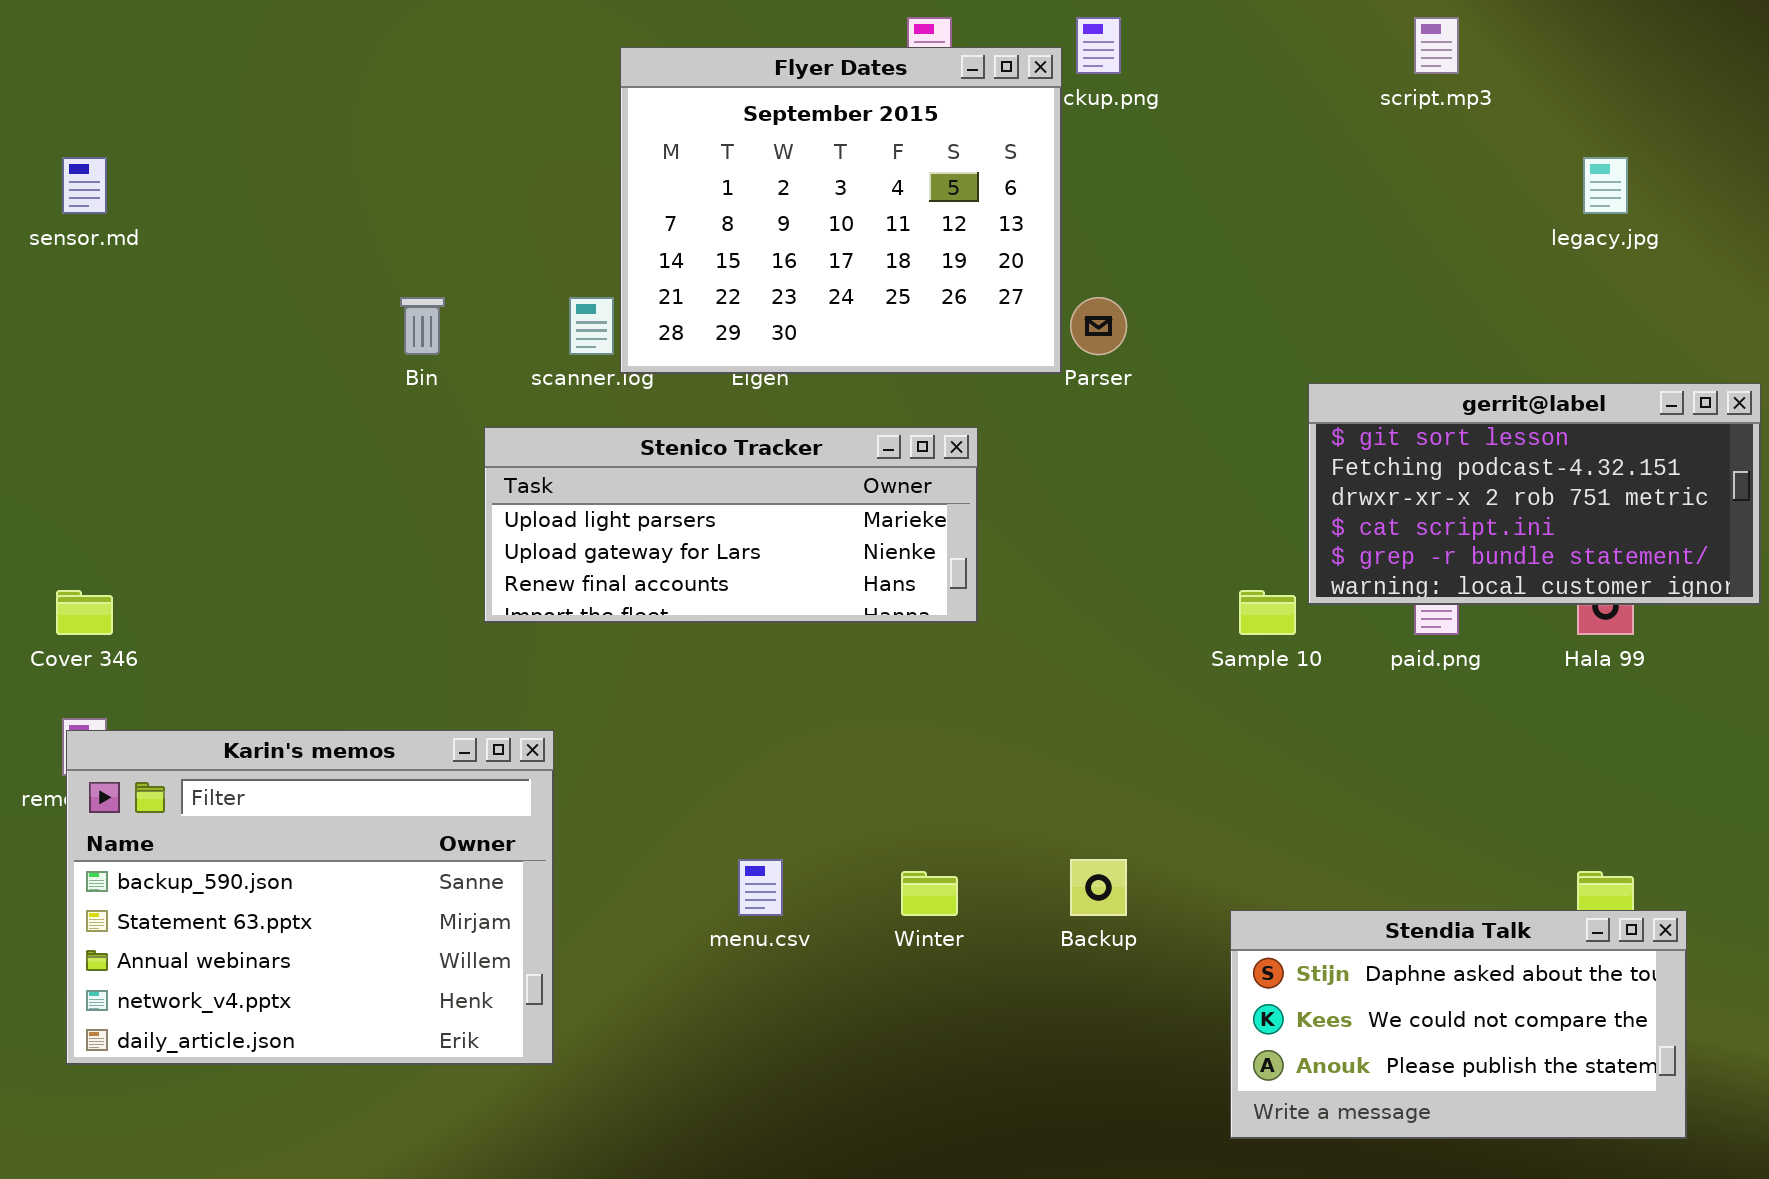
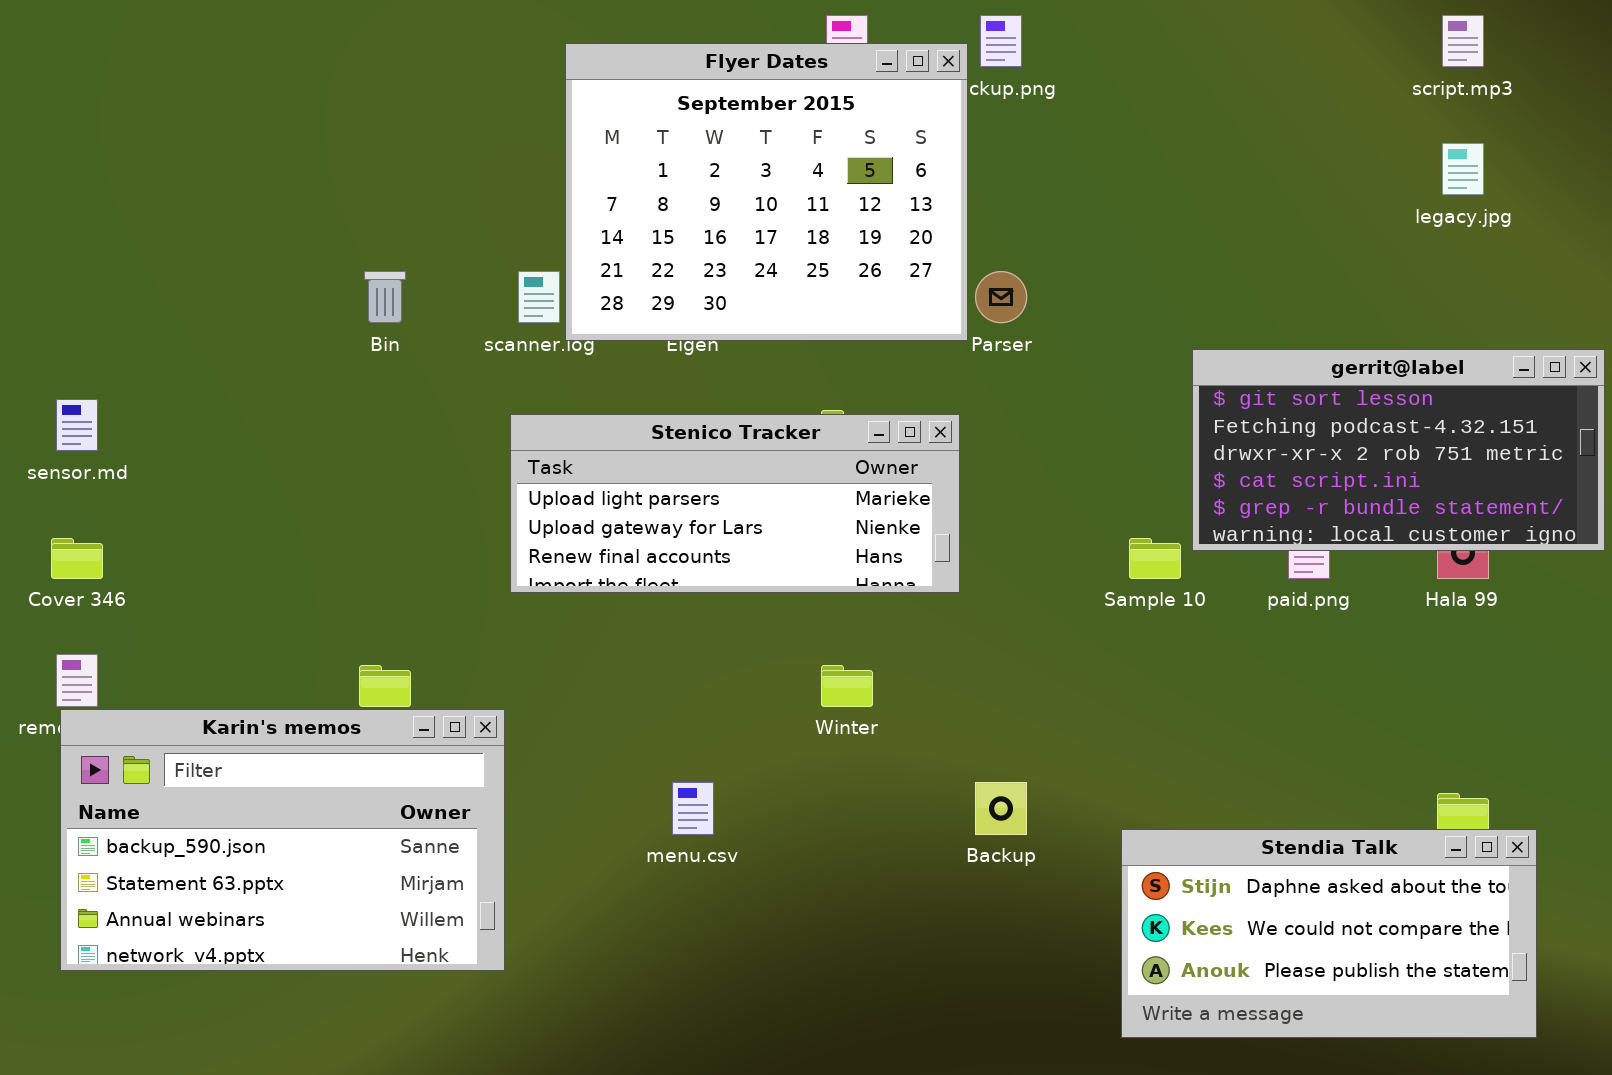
script.mp3: [1414,17,1459,74] -> [1442,15,1484,67], moved
sensor.md: [62,157,107,214] -> [56,399,98,451], moved
Stenico Tracker: [484,427,978,623] -> [510,414,960,593], moved
Karin's memos: [66,730,554,1065] -> [60,709,505,971], resized
Winter: [901,871,958,916] -> [821,665,873,707], moved

